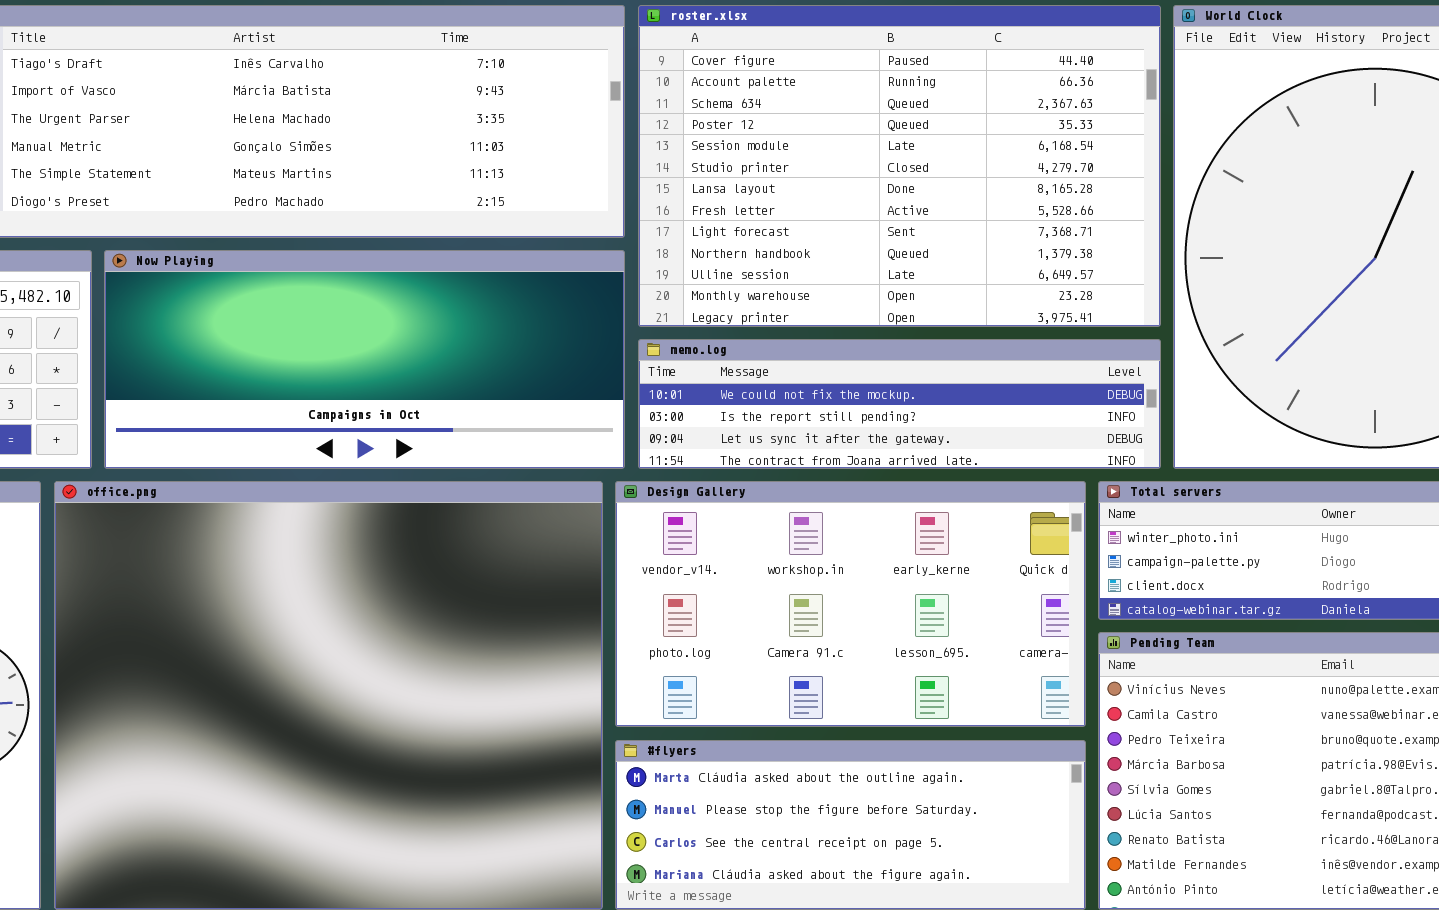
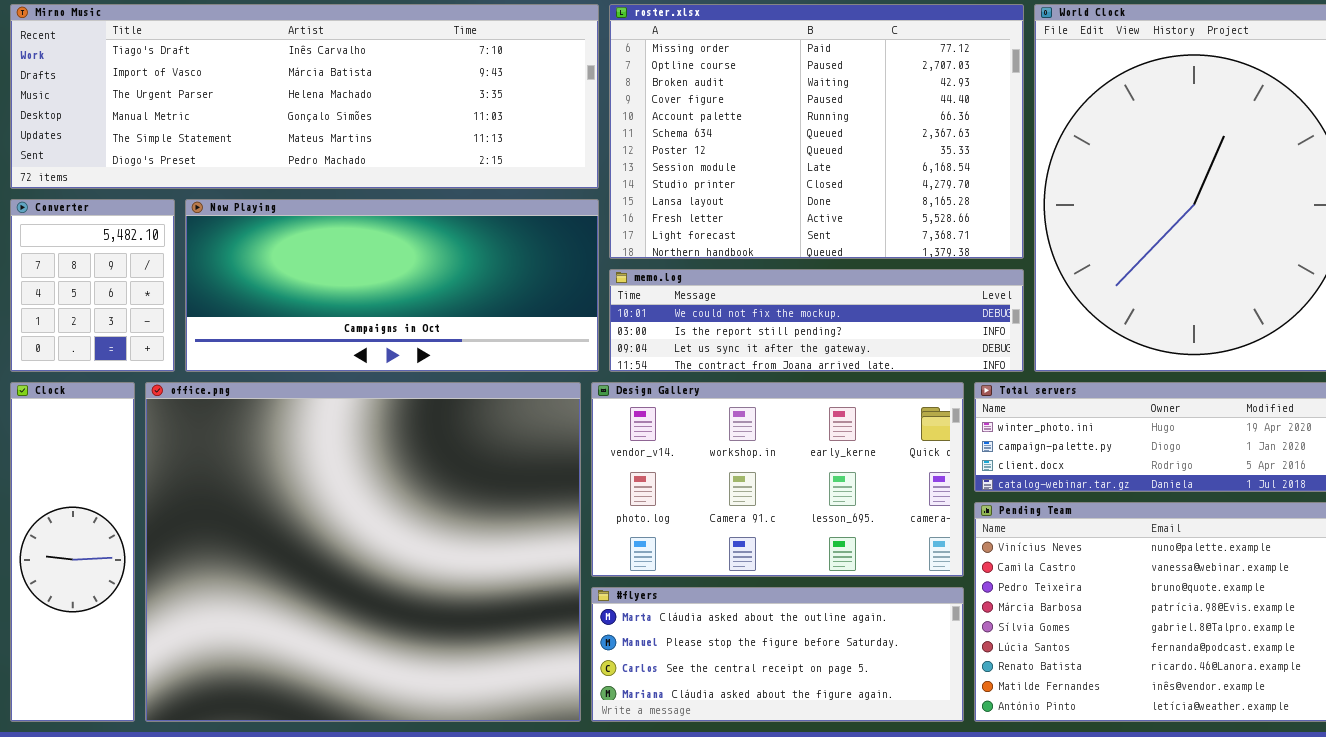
roster.xlsx: [638,5,1161,327] -> [609,4,1024,259], scrolled up 3 rows

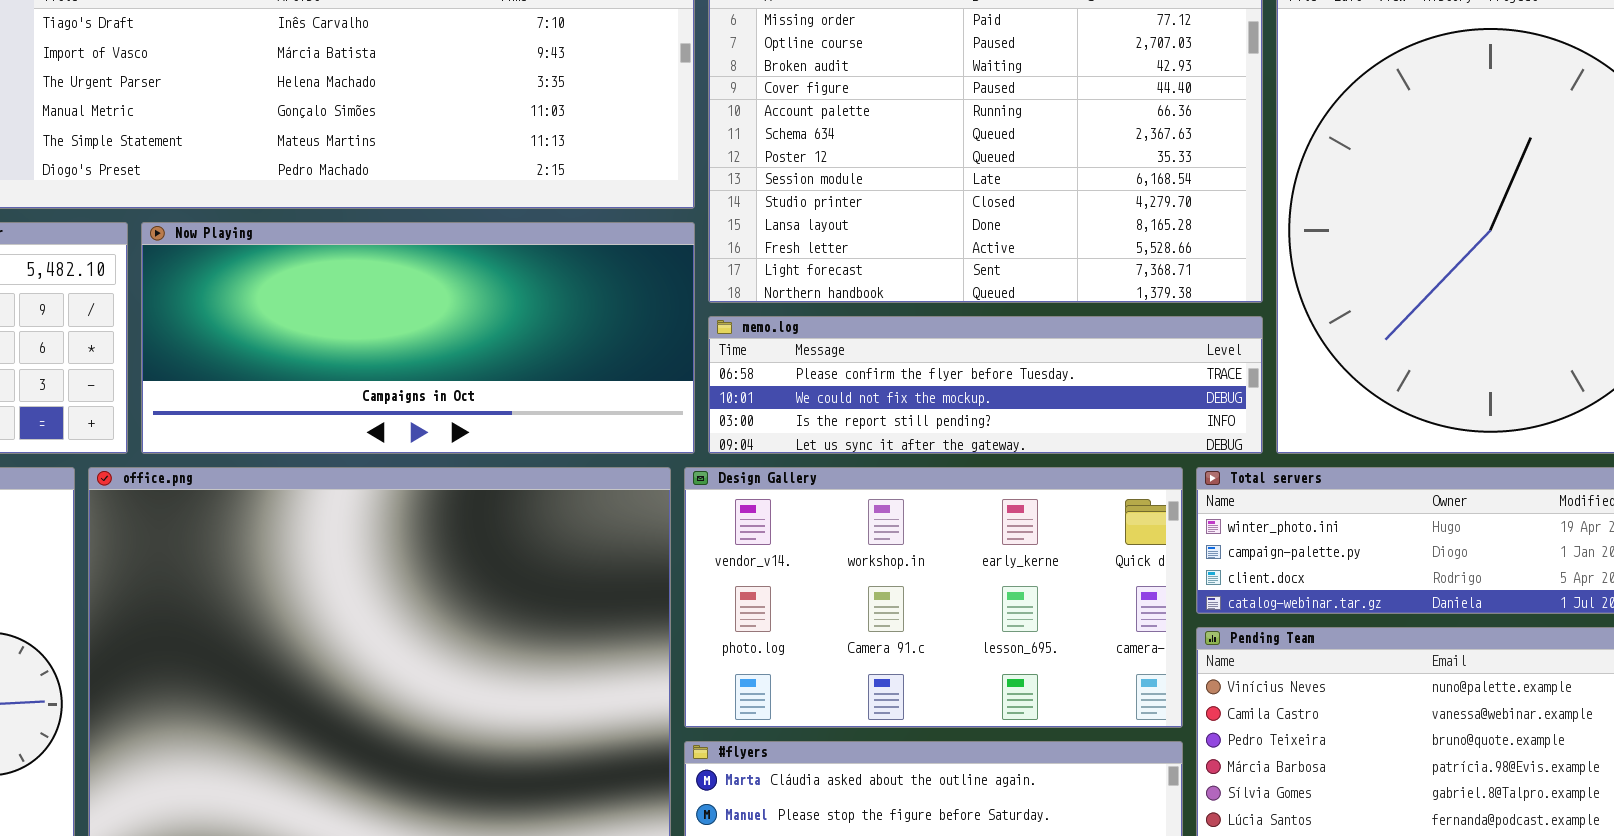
memo.log: [609,269,1024,372] -> [708,316,1263,454], scrolled up 1 row

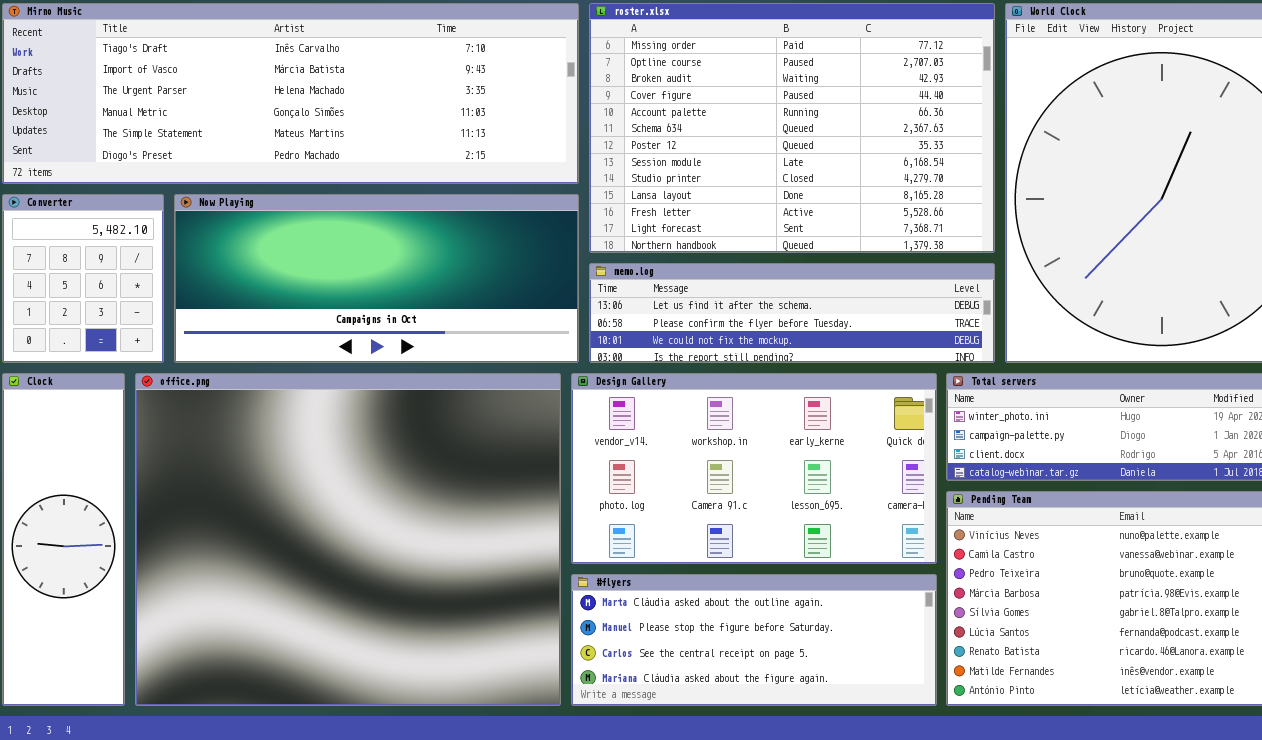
memo.log: [708,316,1263,454] -> [589,263,995,363], scrolled up 1 row

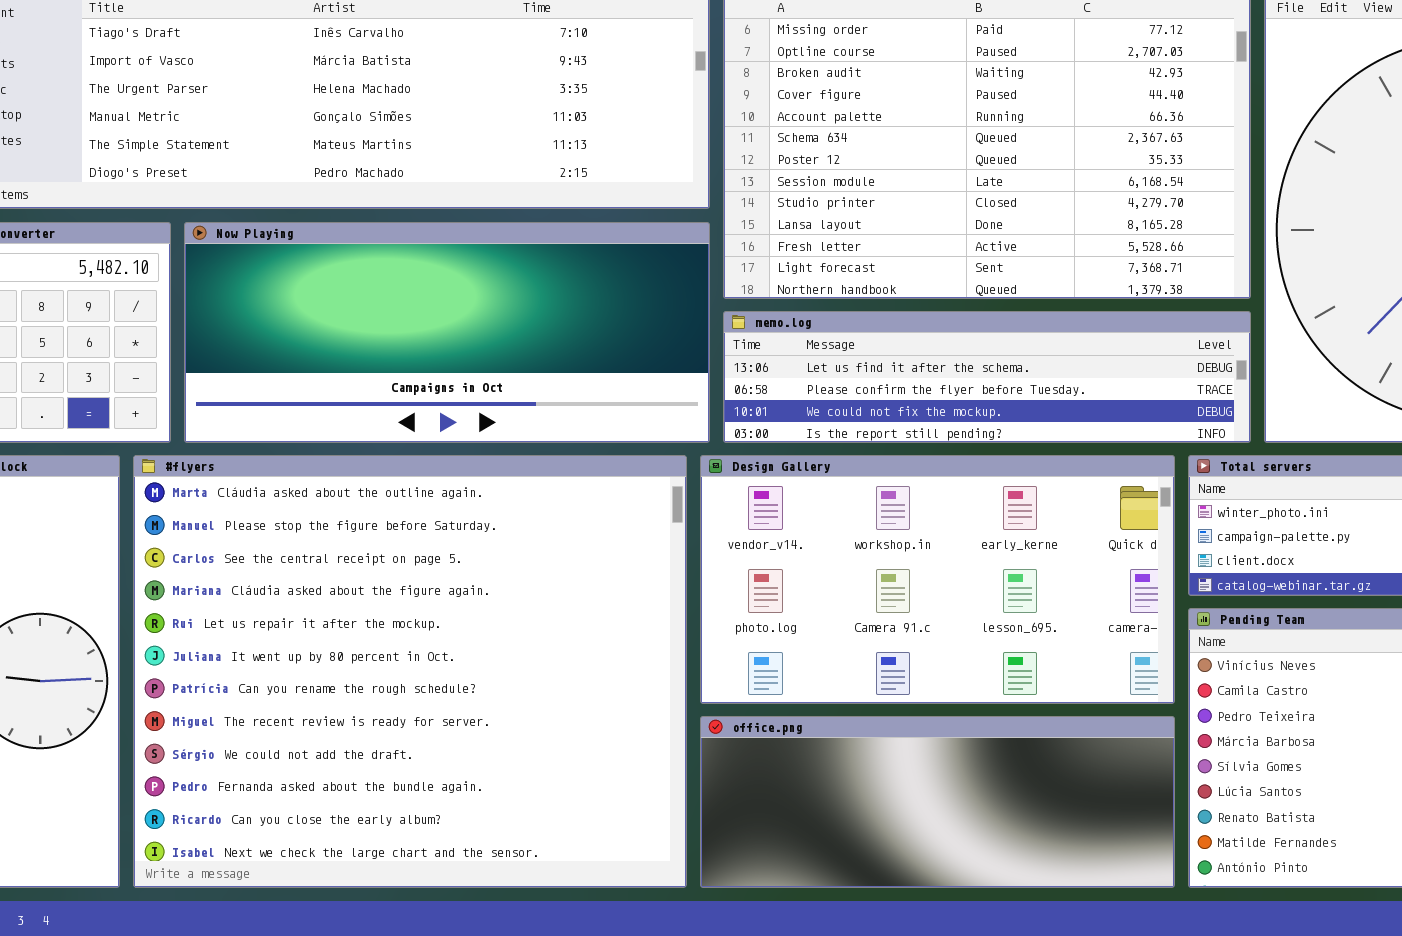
office.png: [135,373,561,706] -> [700,716,1175,888], moved, resized
#flyers: [571,574,937,706] -> [133,455,687,888], moved, resized

